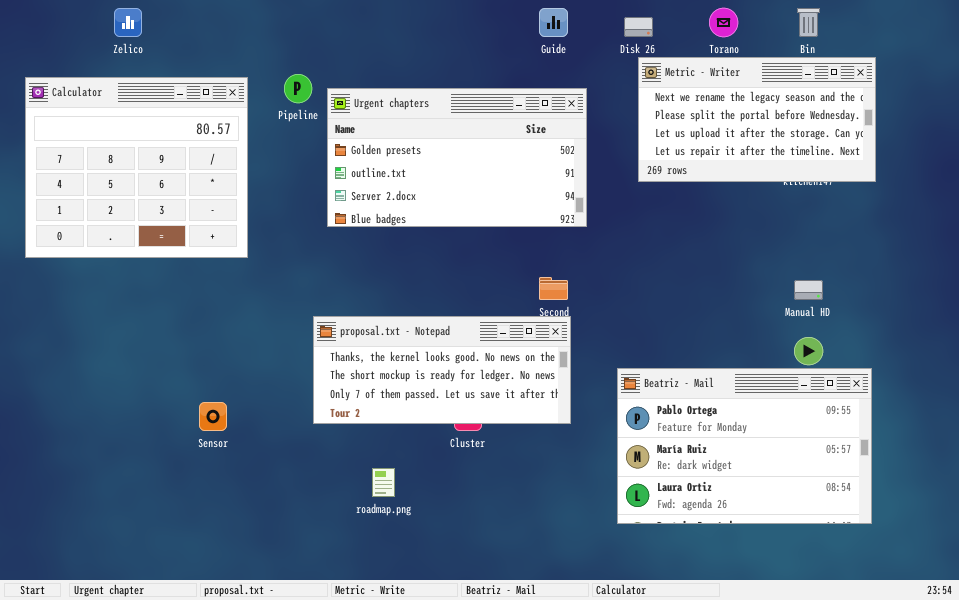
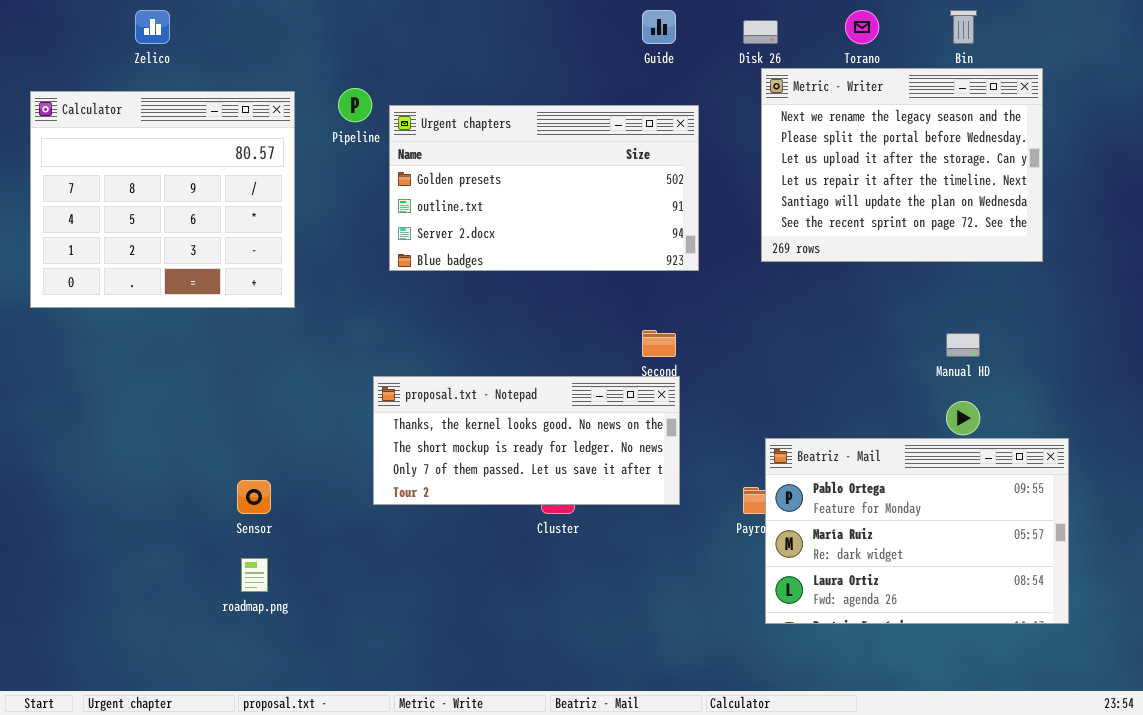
Metric - Writer: [638,57,876,182] -> [761,68,1043,262], resized
Beatriz - Mail: [617,368,872,524] -> [765,438,1069,624], moved
roadmap.png: [372,468,395,497] -> [241,558,268,592], moved

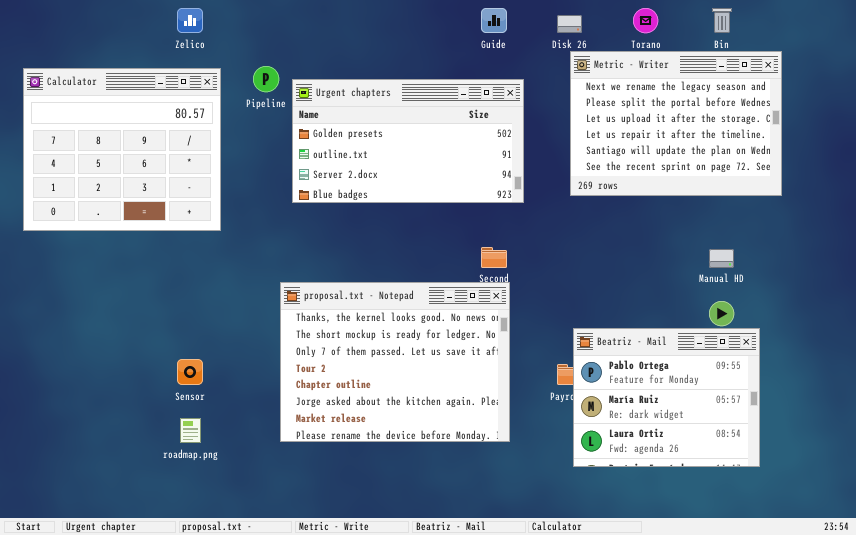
Zelico: [135,10,170,44] -> [177,8,203,33], moved
proposal.txt - Notepad: [373,376,680,505] -> [280,282,510,442], resized
Beatriz - Mail: [765,438,1069,624] -> [573,328,760,467], resized

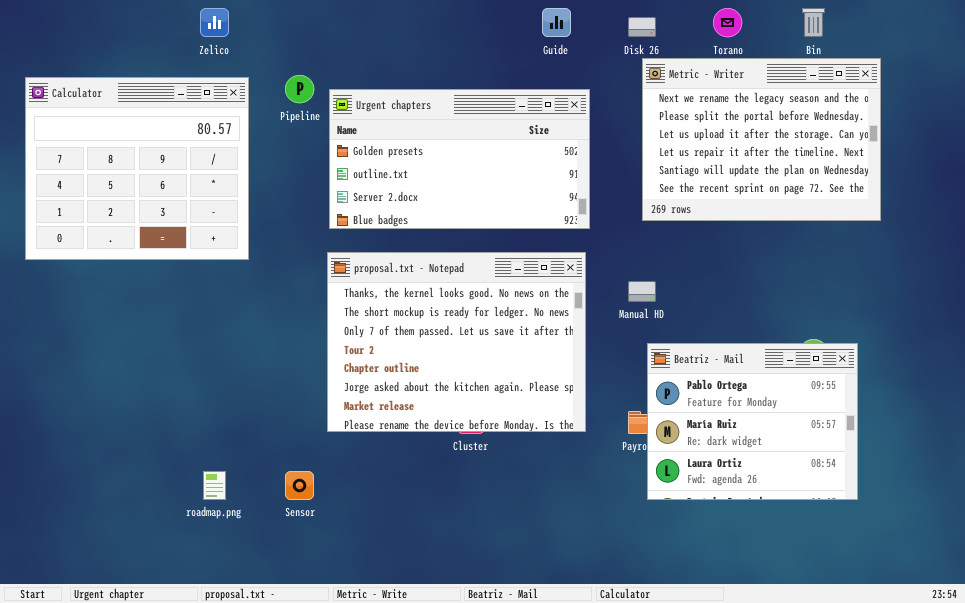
Manual HD: [709,249,734,268] -> [628,281,656,302], moved
proposal.txt - Notepad: [280,282,510,442] -> [327,252,586,432], moved
Beatriz - Mail: [573,328,760,467] -> [647,343,858,500], moved
Sensor: [177,359,203,385] -> [285,471,314,500], moved

